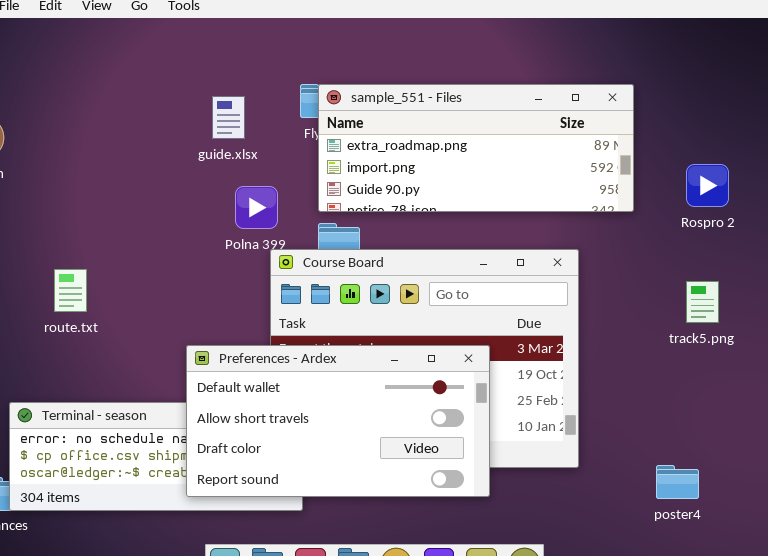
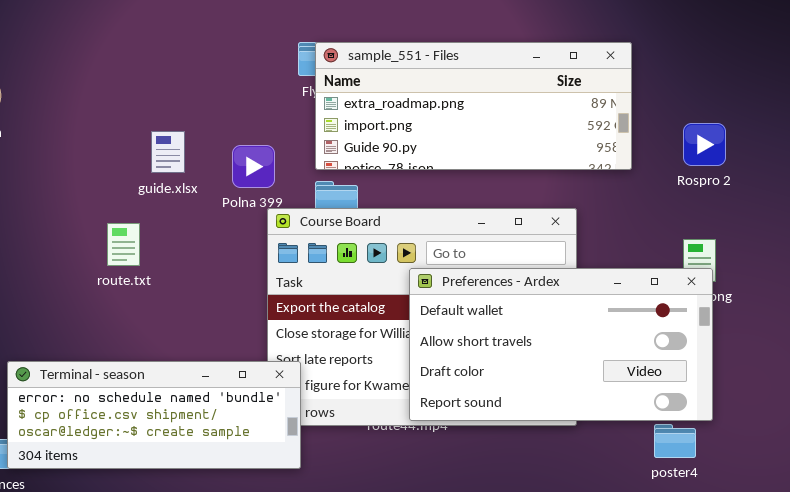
guide.xlsx: [212,96,245,139] -> [151,131,185,173], moved
route.txt: [54,269,87,312] -> [107,223,140,266], moved
Preferences - Ardex: [186,345,490,497] -> [409,268,713,421], moved

